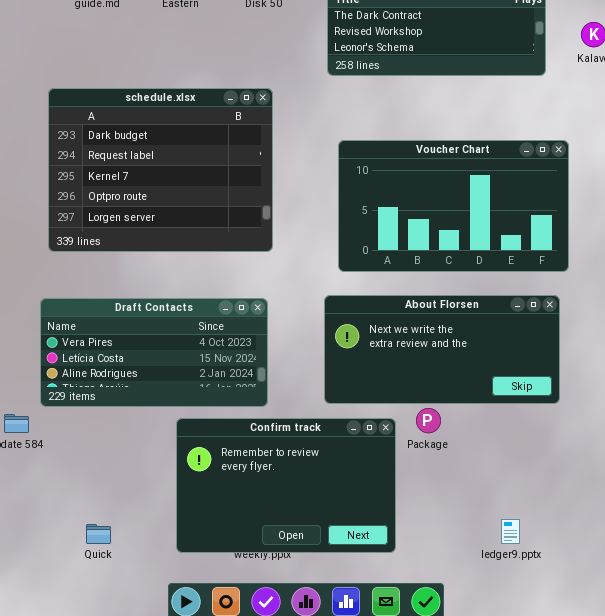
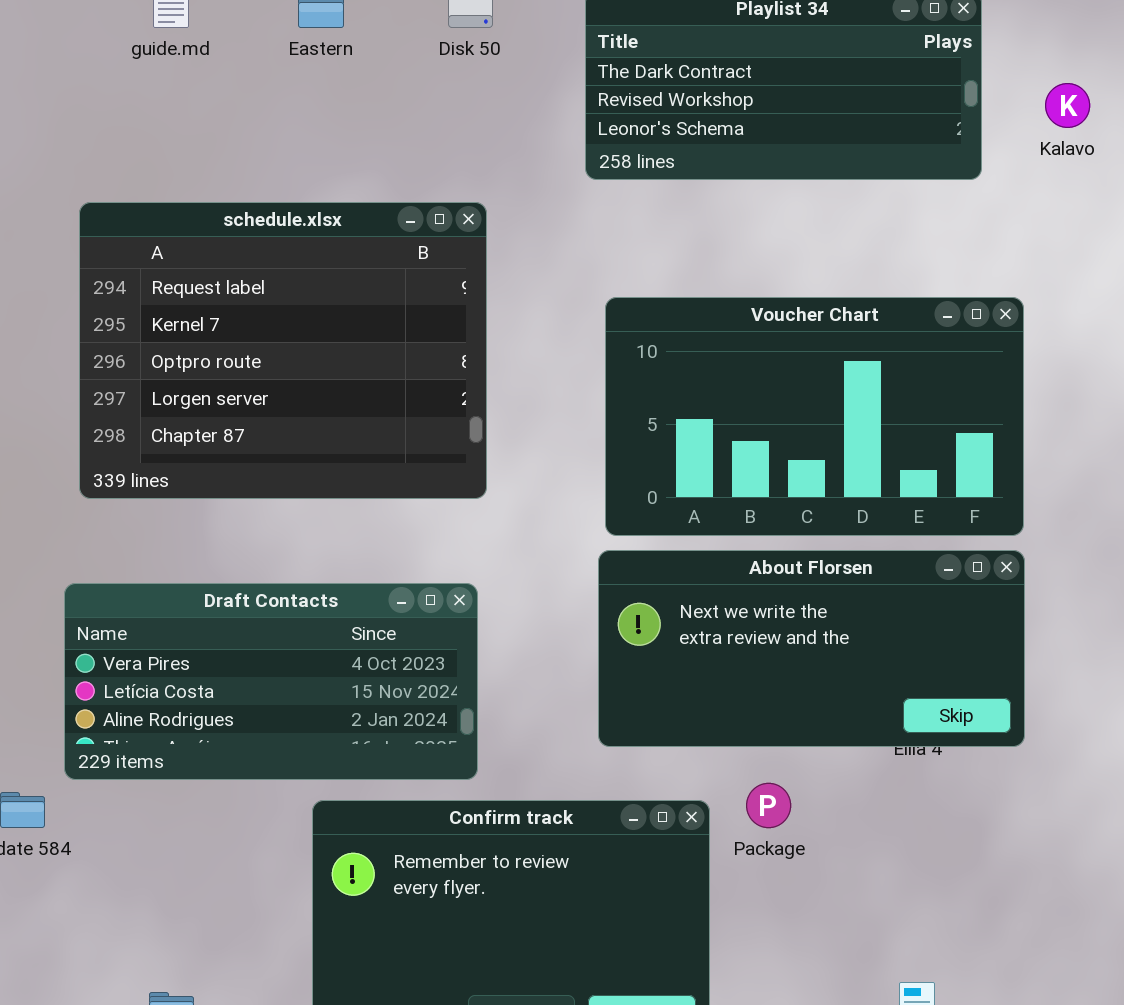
schedule.xlsx: [48,88,273,252] -> [79,202,487,499], scrolled down 1 row
About Florsen: [324,295,560,404] -> [598,550,1025,747], moved

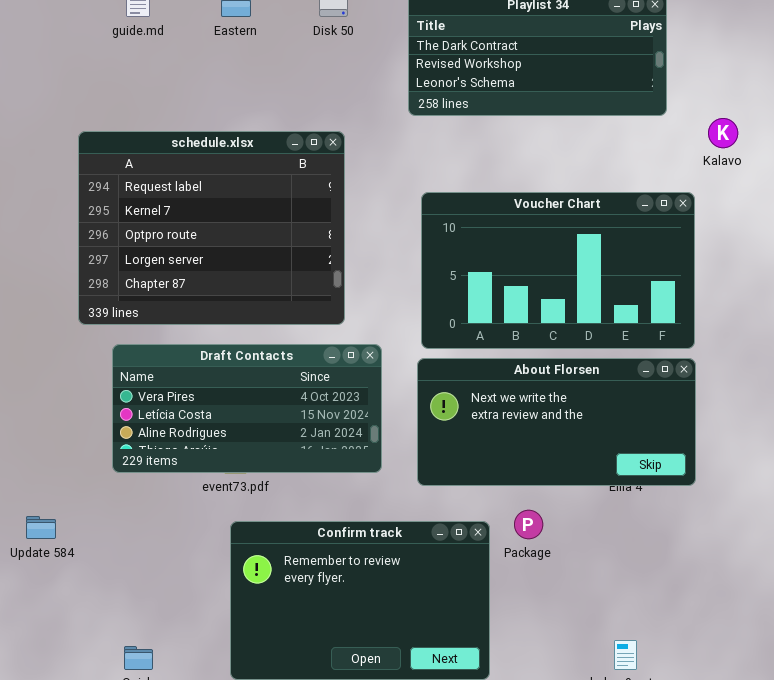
Kalavo: [1045,83,1090,128] -> [708,118,738,148], moved
Draft Contacts: [64,583,478,780] -> [112,344,382,473], moved

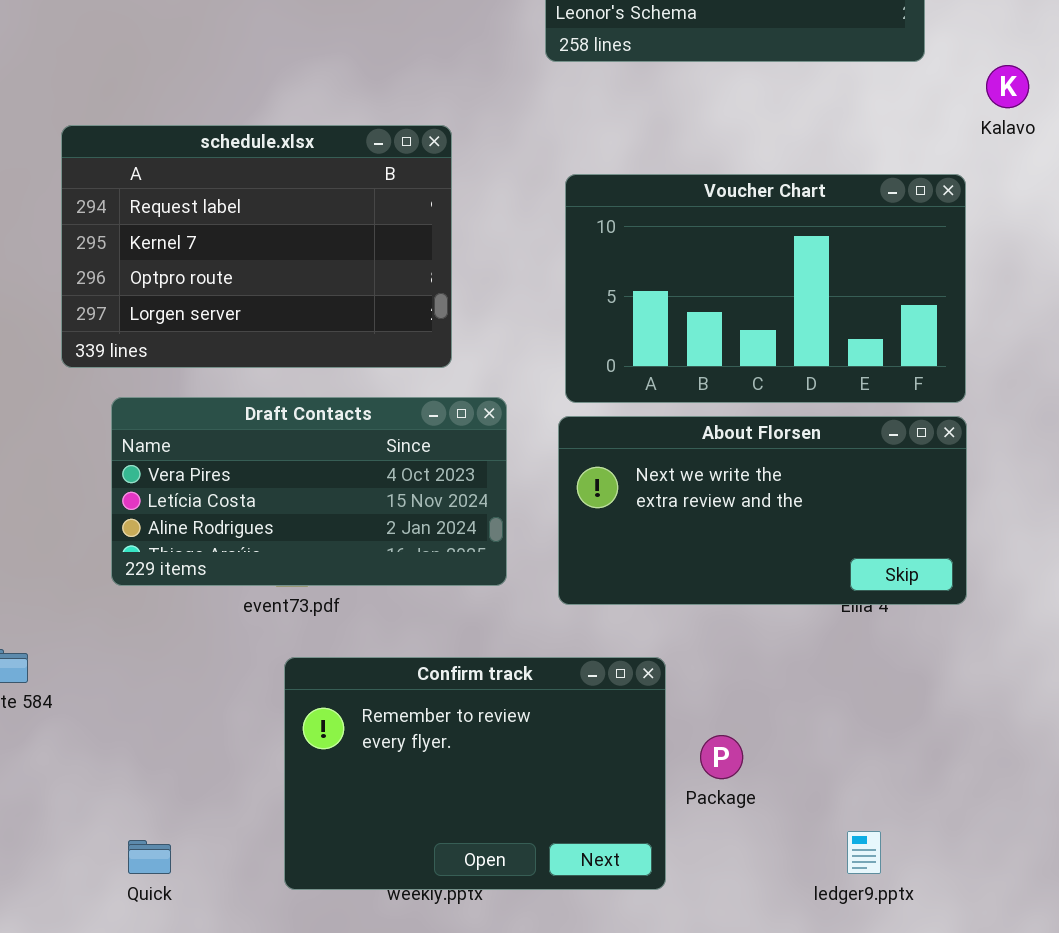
schedule.xlsx: [78,131,345,325] -> [61,125,452,368], resized
Package: [514,510,543,539] -> [700,735,743,779], moved

